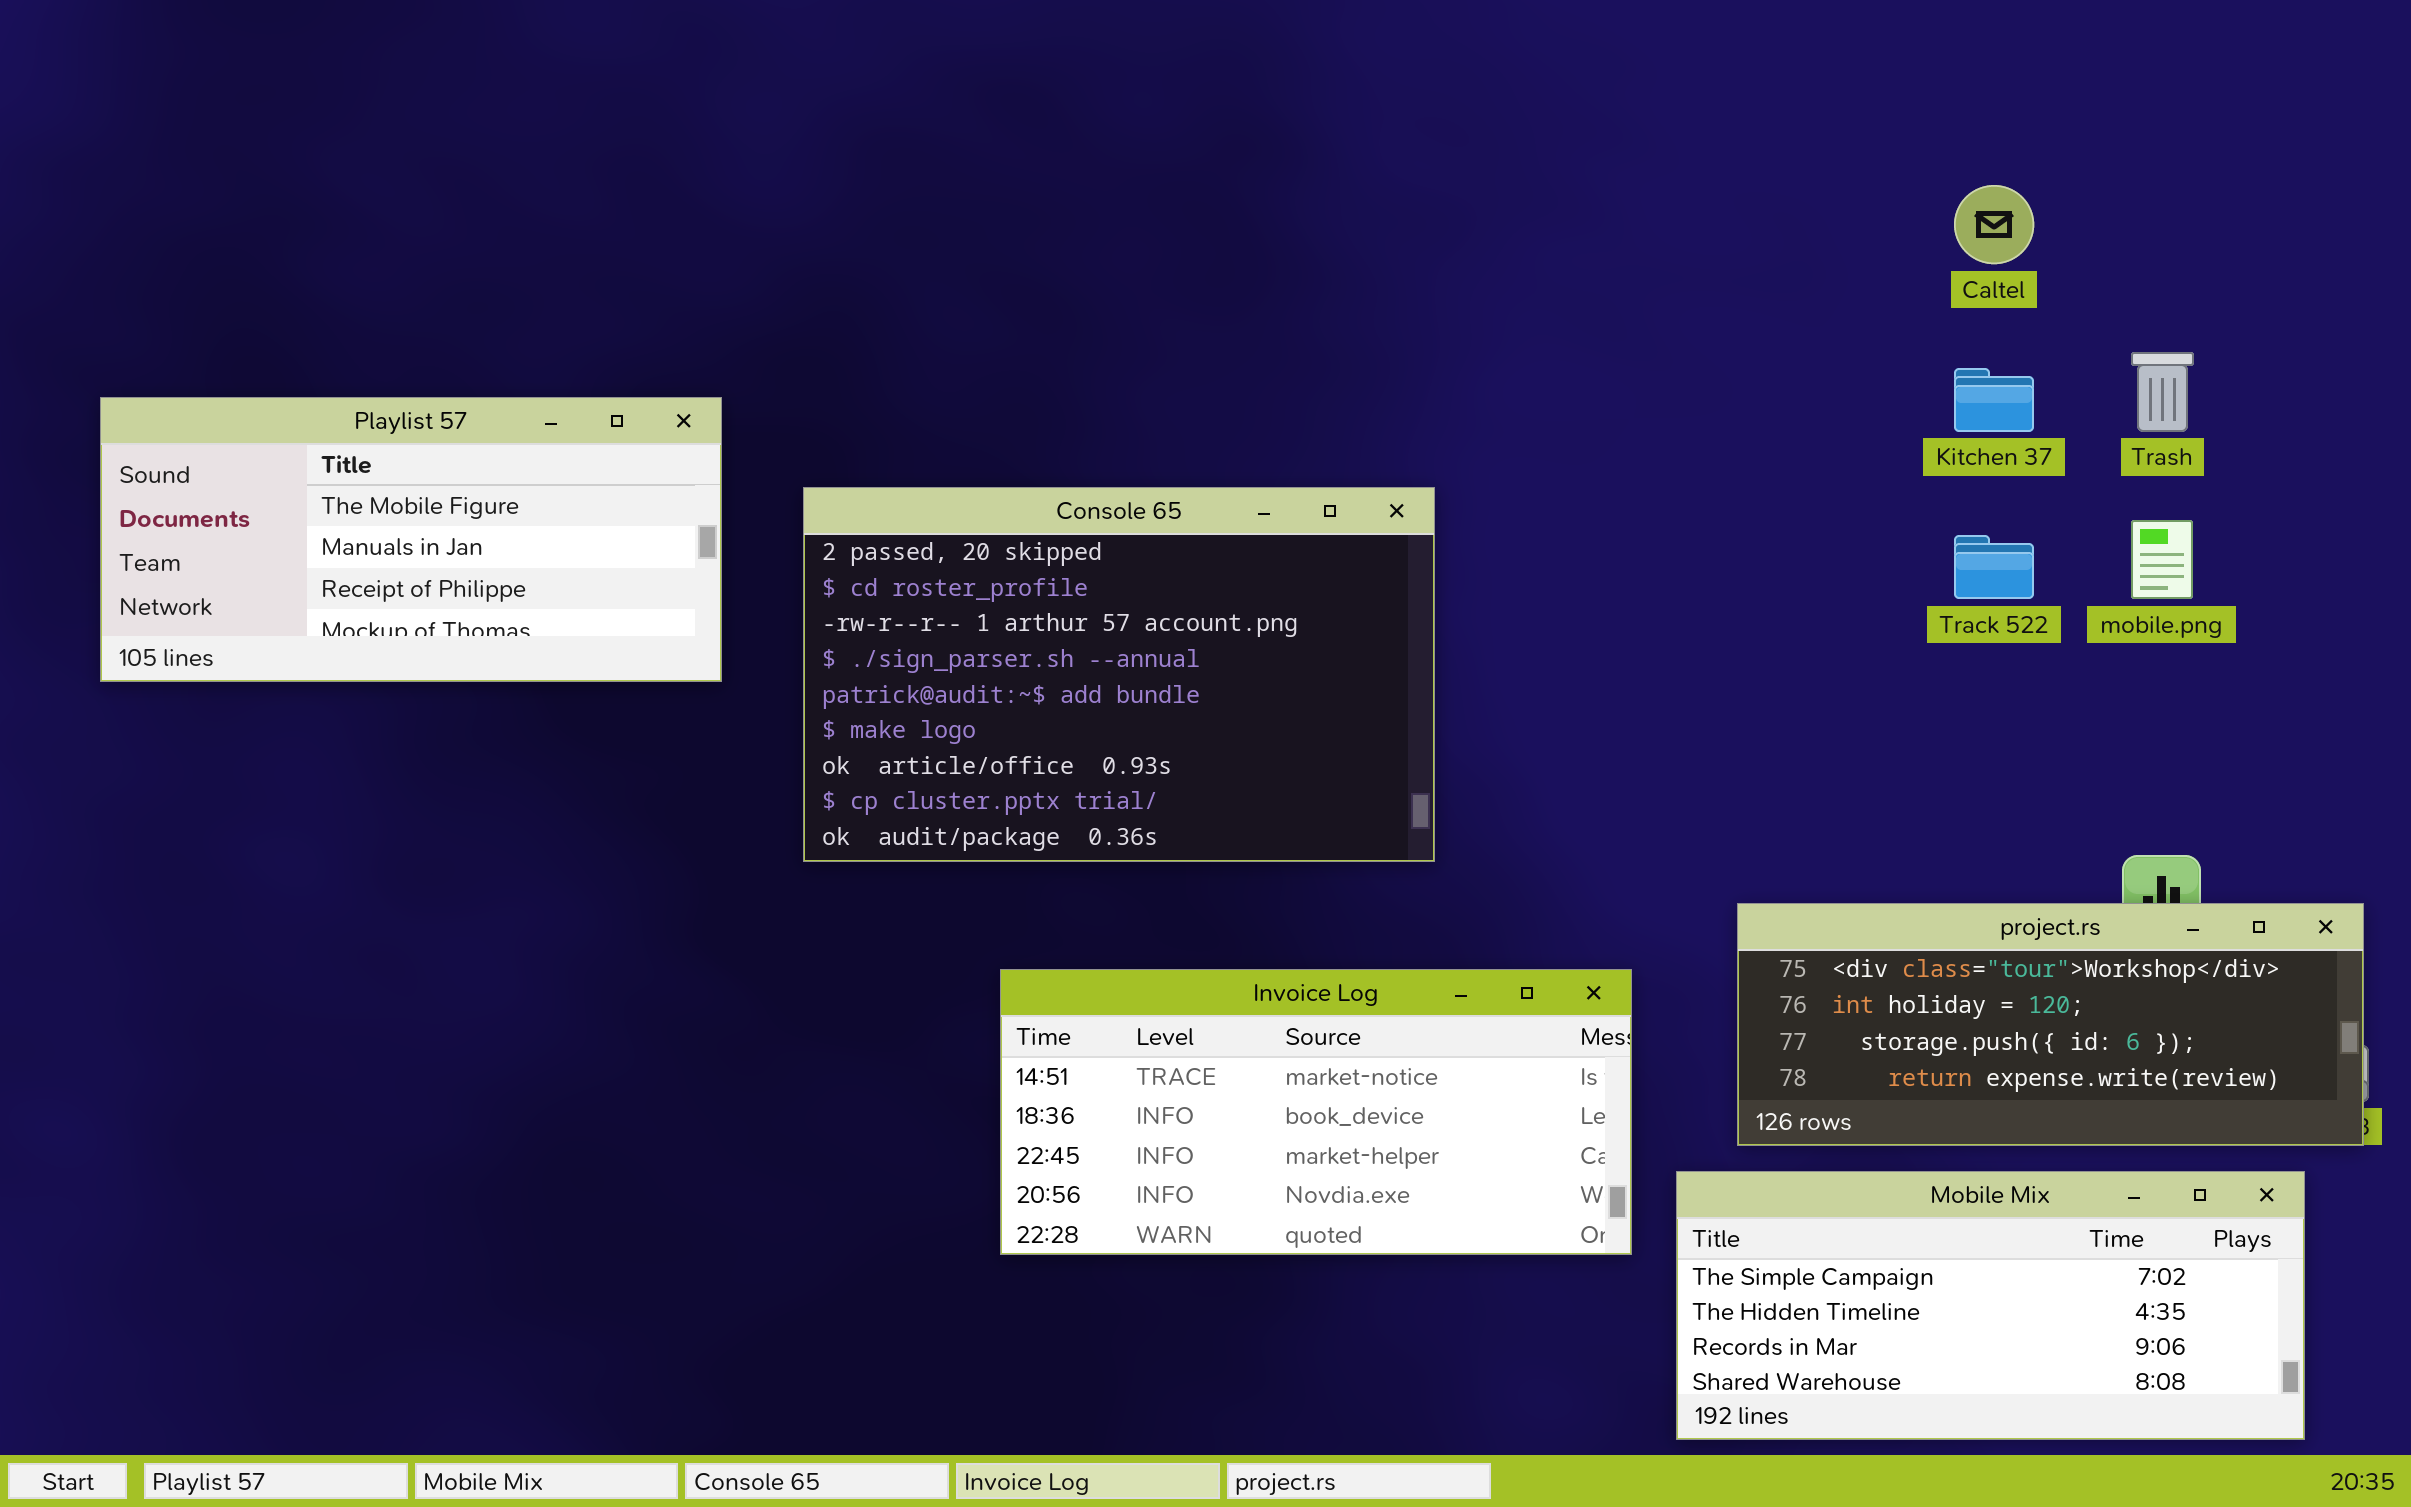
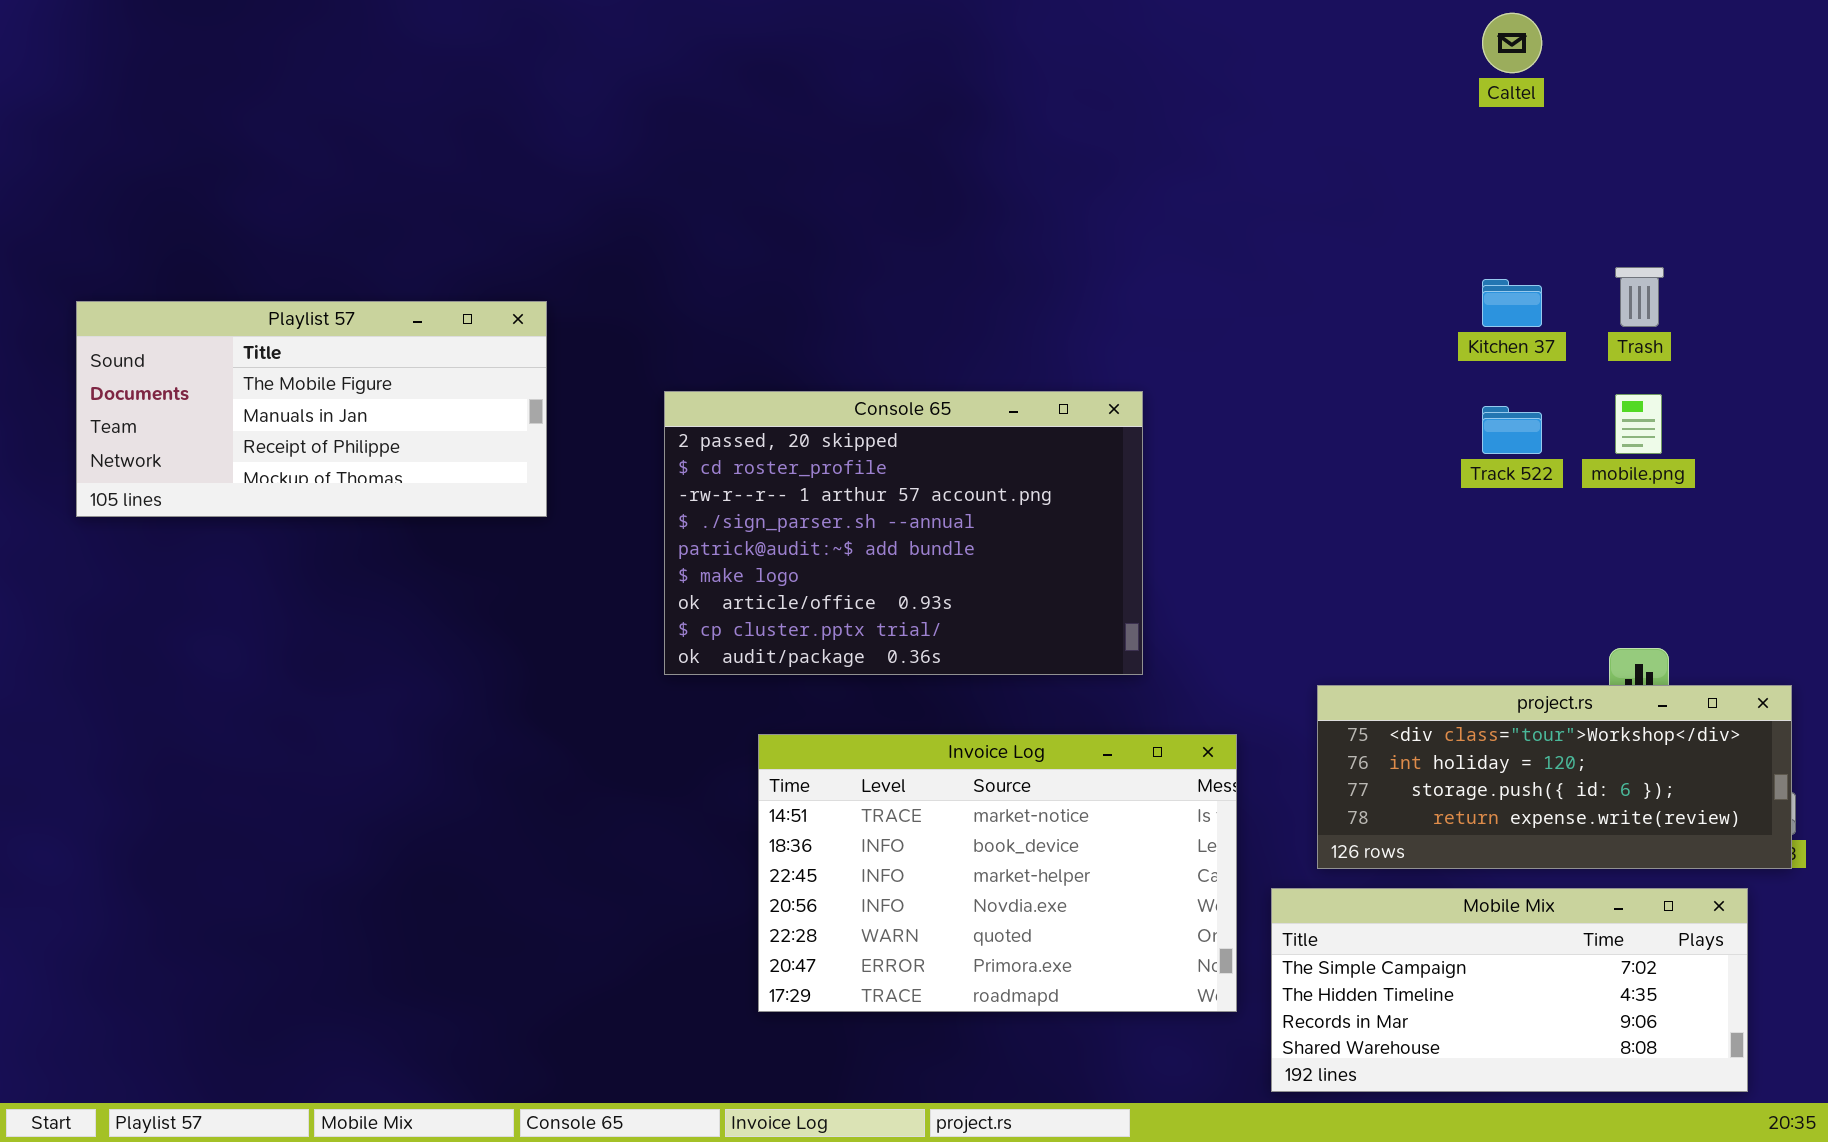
Caltel: [1954,185,2034,264] -> [1482,13,1542,73], moved
Console 65: [803,487,1435,862] -> [664,391,1143,675], moved
Invoice Log: [1000,969,1632,1255] -> [758,734,1237,1012], resized

